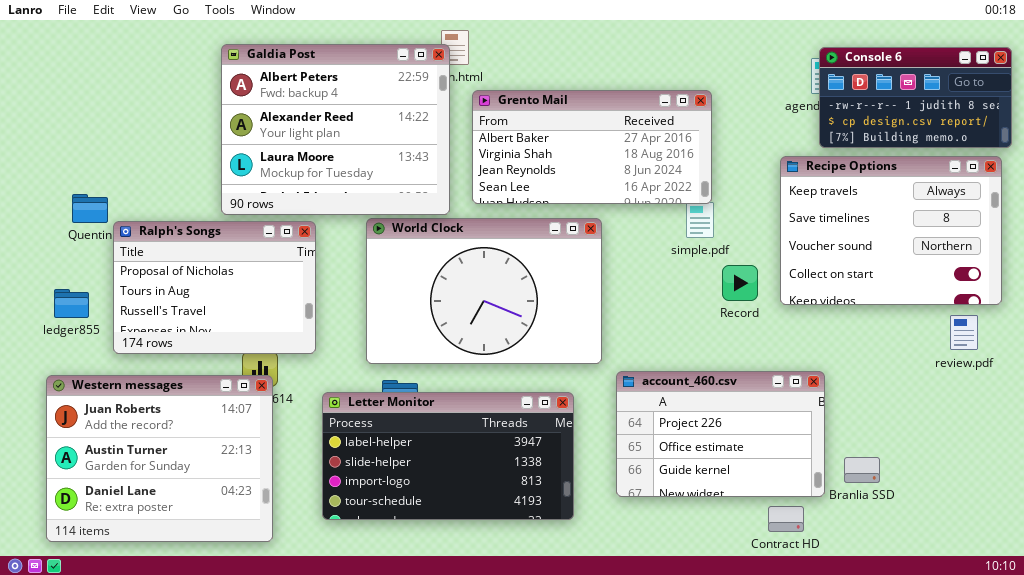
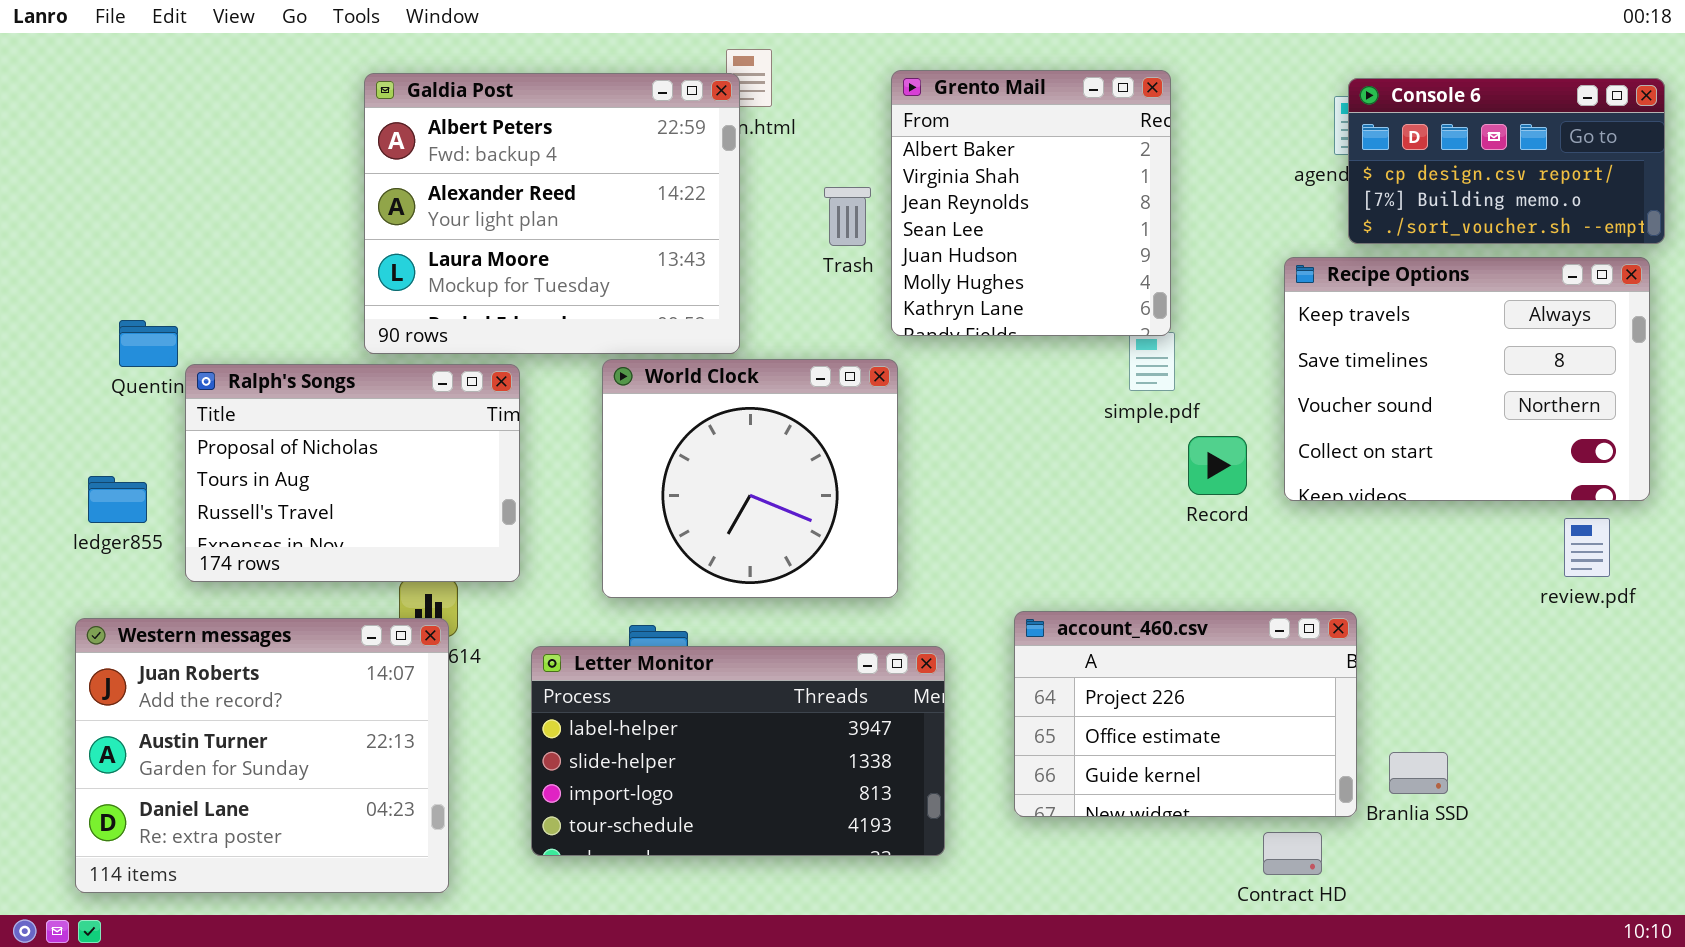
Console 6: [819,47,1012,148] -> [1348,78,1665,244], scrolled down 1 row
Grento Mail: [472,90,712,204] -> [891,70,1171,336], resized
World Clock: [366,218,602,364] -> [602,359,898,598], resized

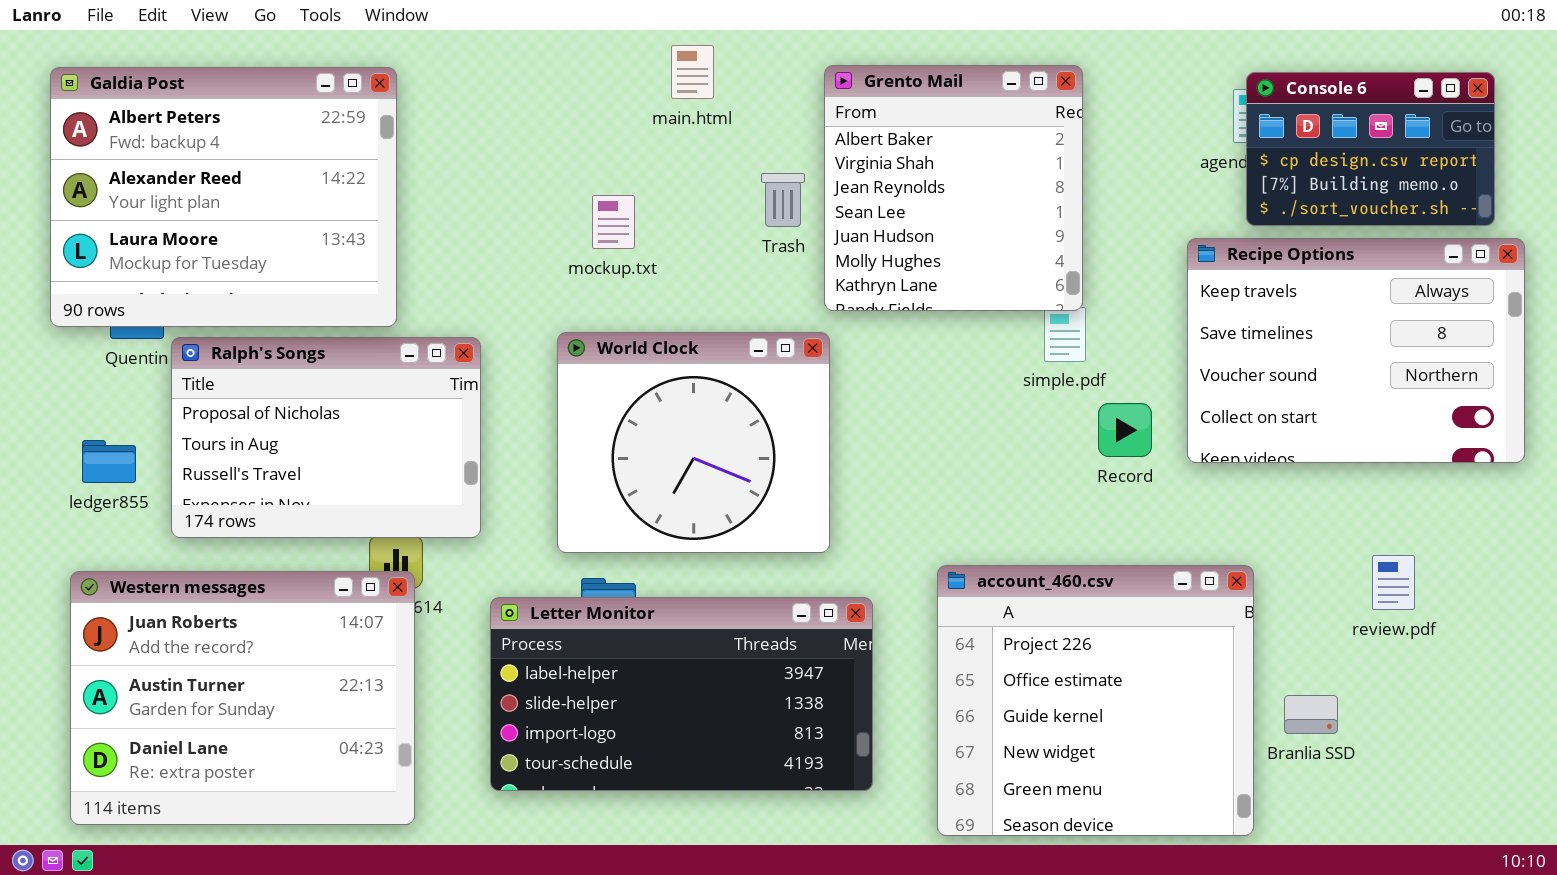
Galdia Post: [364,73,740,354] -> [50,67,397,327], moved
Console 6: [1348,78,1665,244] -> [1246,72,1495,226], resized
review.pdf: [1564,518,1610,577] -> [1372,555,1415,610], moved
account_460.csv: [1014,611,1357,817] -> [937,565,1254,836], resized

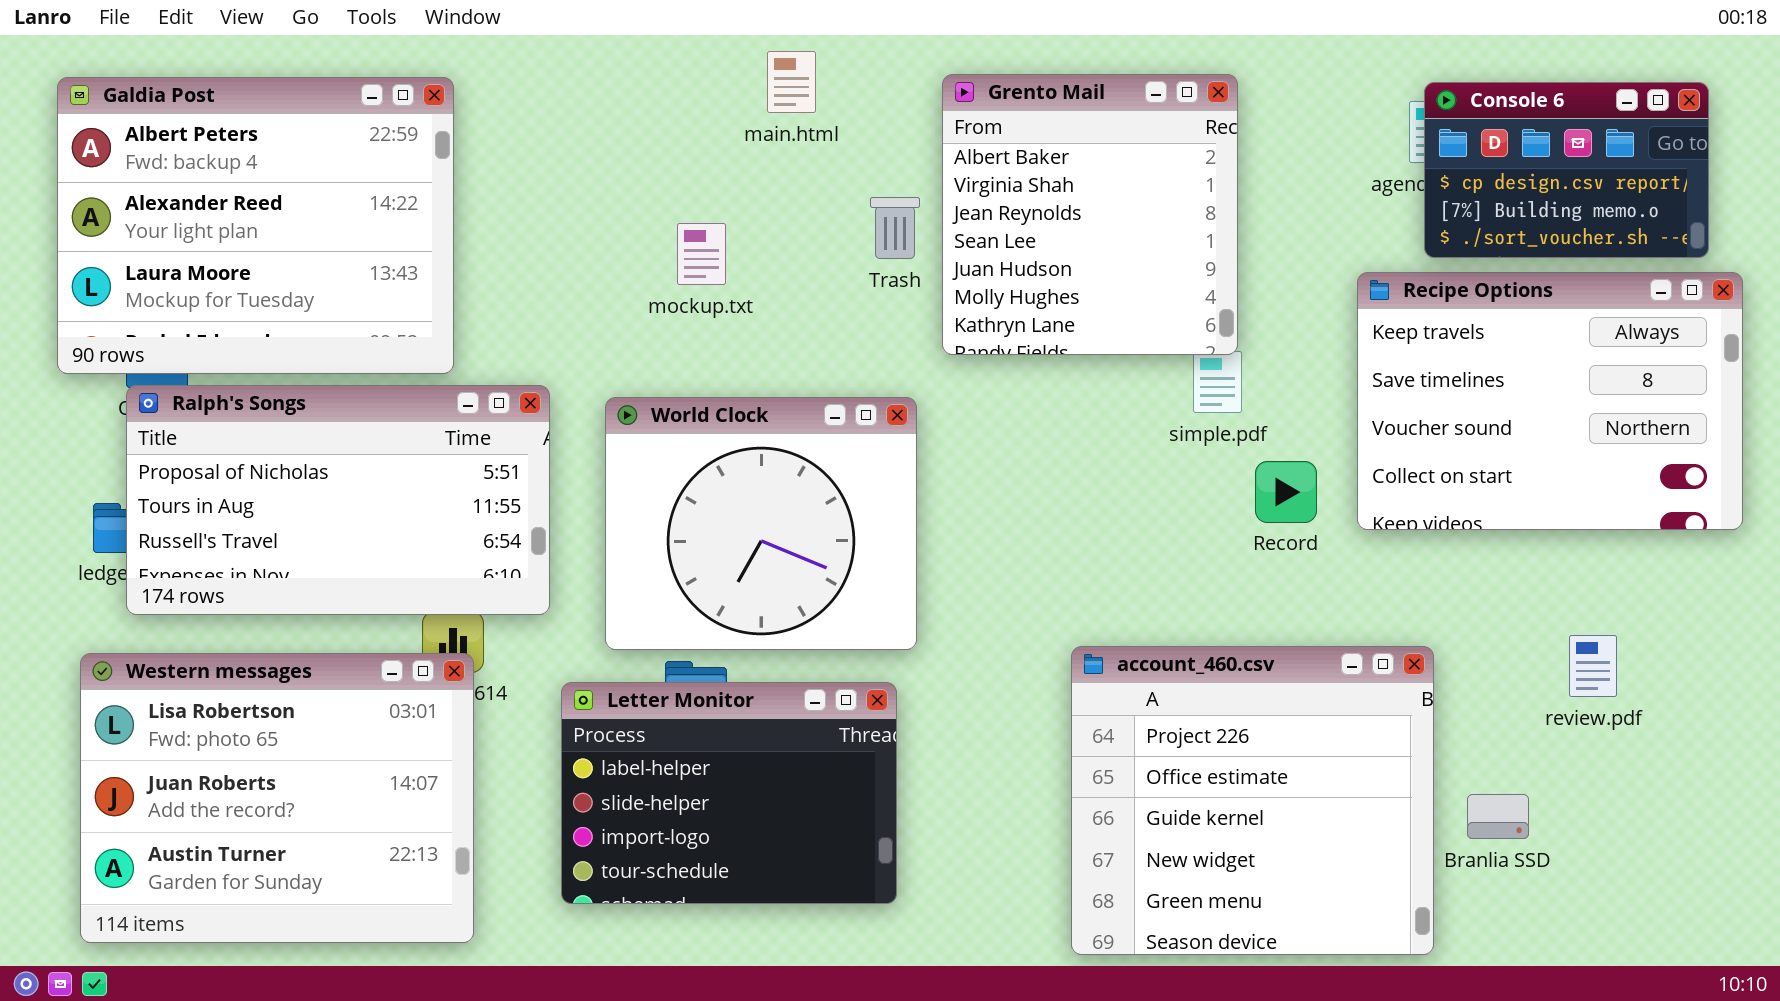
World Clock: [557,332,830,553] -> [605,397,917,650], moved
Ralph's Songs: [171,337,481,538] -> [126,385,550,615], resized
Western messages: [70,571,415,825] -> [80,653,474,943], scrolled up 1 row
Letter Monitor: [490,597,873,791] -> [561,682,897,904], resized

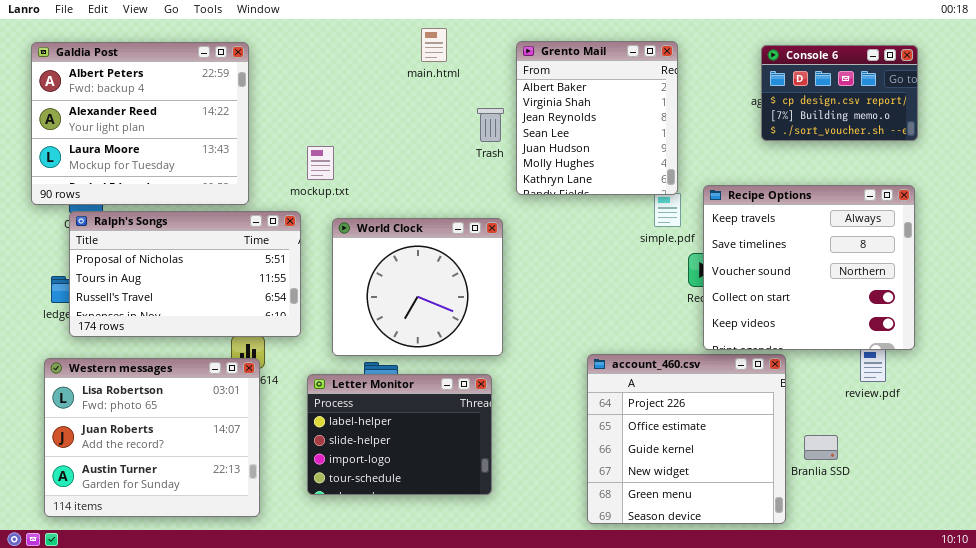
Console 6: [1424,82,1709,258] -> [761,45,918,141], moved
mockup.txt: [677,223,726,285] -> [307,146,334,180], moved
Recipe Options: [1357,272,1743,530] -> [703,185,915,350], moved, resized

